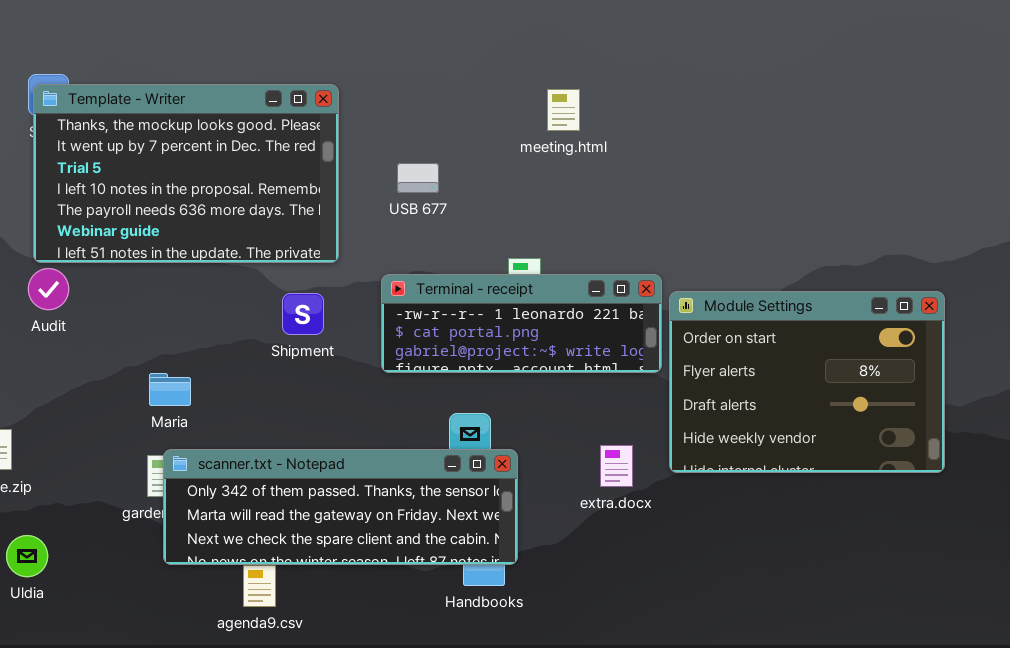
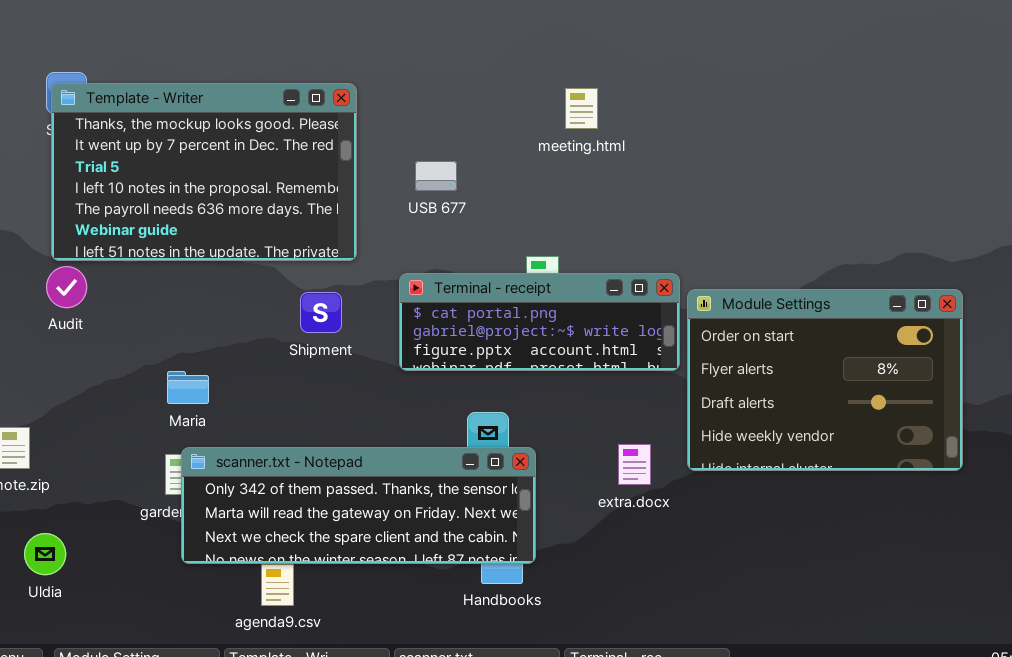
Terminal - receipt: [381,274,662,373] -> [399,273,680,371], scrolled down 1 row

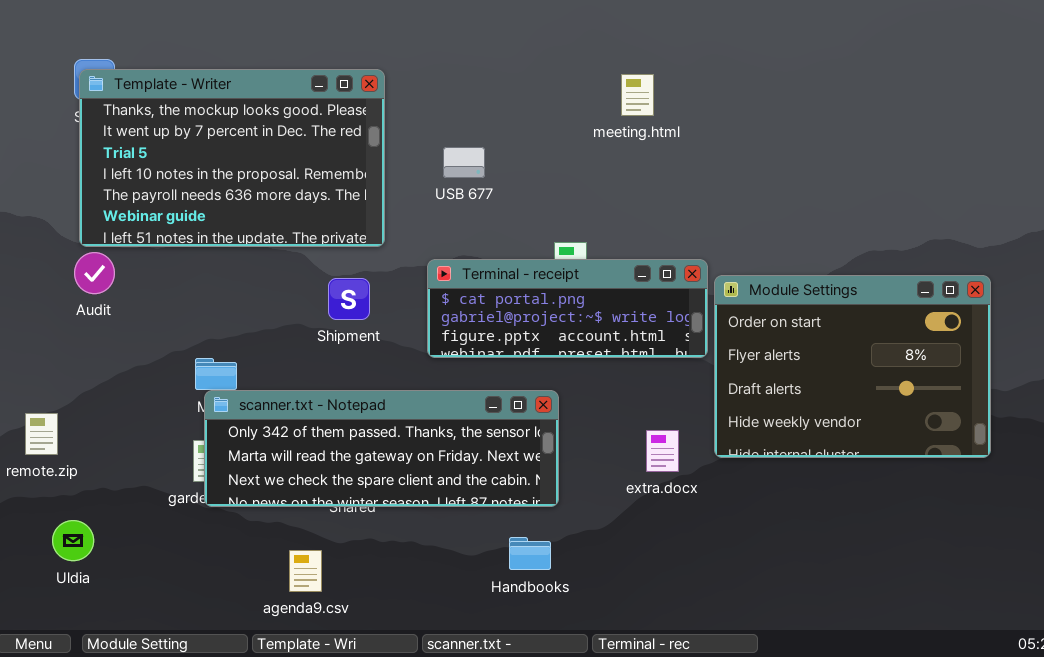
meeting.html: [565,88,598,129] -> [621,74,654,116], moved
scanner.txt - Notepad: [181,447,536,564] -> [204,390,559,507], moved

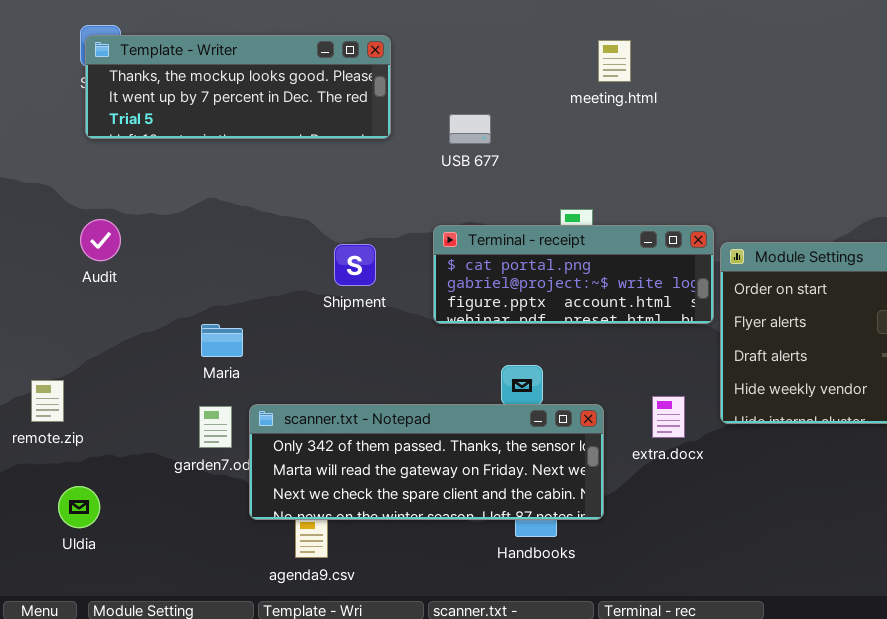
Template - Writer: [79,69,385,247] -> [85,35,391,139], resized
meeting.html: [621,74,654,116] -> [598,40,631,82], moved
scanner.txt - Notepad: [204,390,559,507] -> [249,404,604,520], moved

